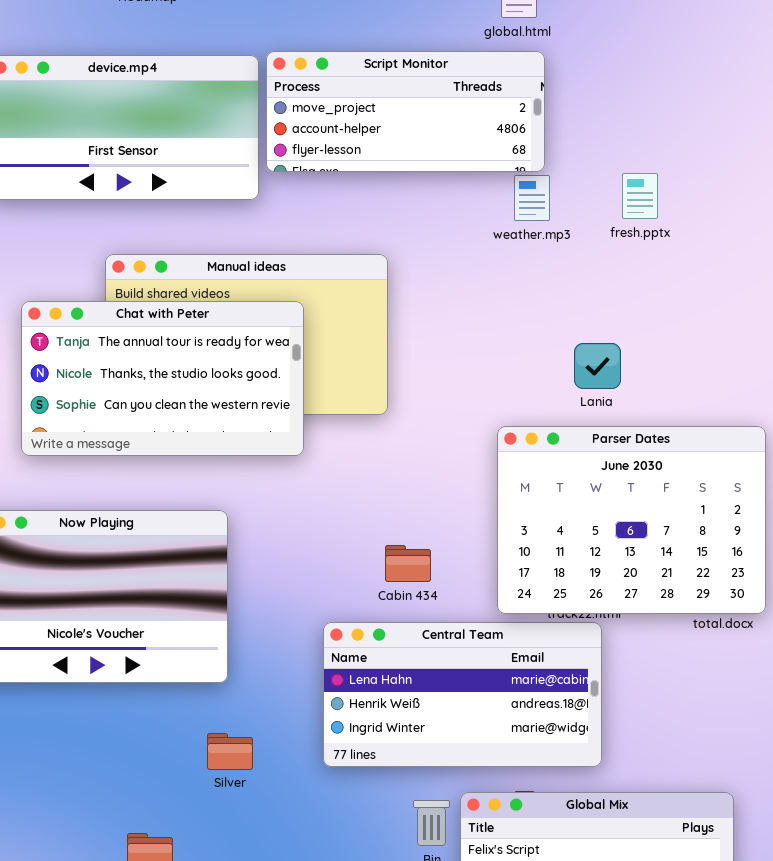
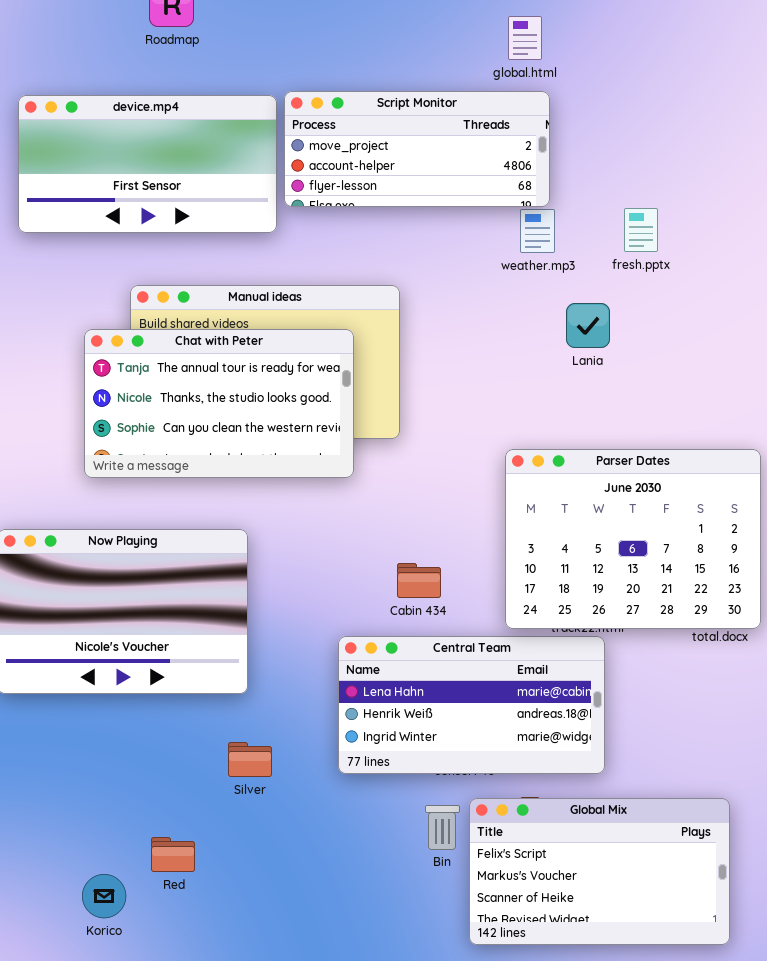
Chat with Peter: [21,301,304,456] -> [84,329,354,478], moved
Lania: [574,343,621,389] -> [566,303,610,348], moved

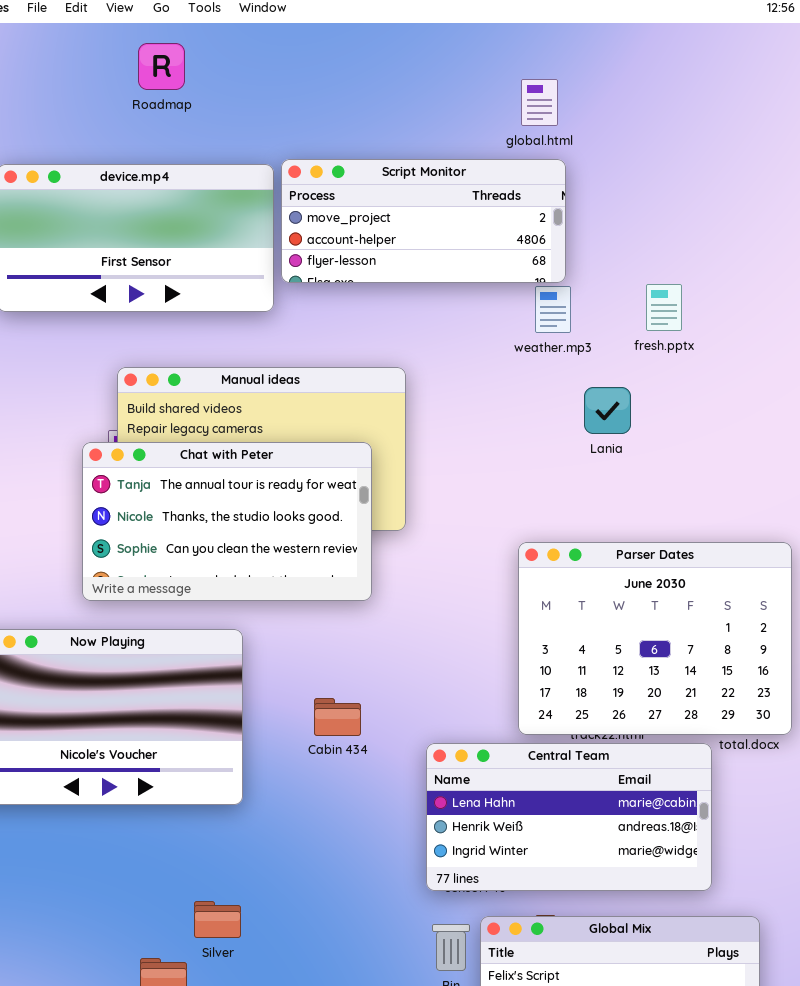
Chat with Peter: [84,329,354,478] -> [82,442,372,601], moved
Cabin 434: [397,563,441,598] -> [314,698,361,736], moved
Central Team: [338,636,605,774] -> [426,743,712,891], moved
Silver: [228,742,272,777] -> [194,901,241,938], moved

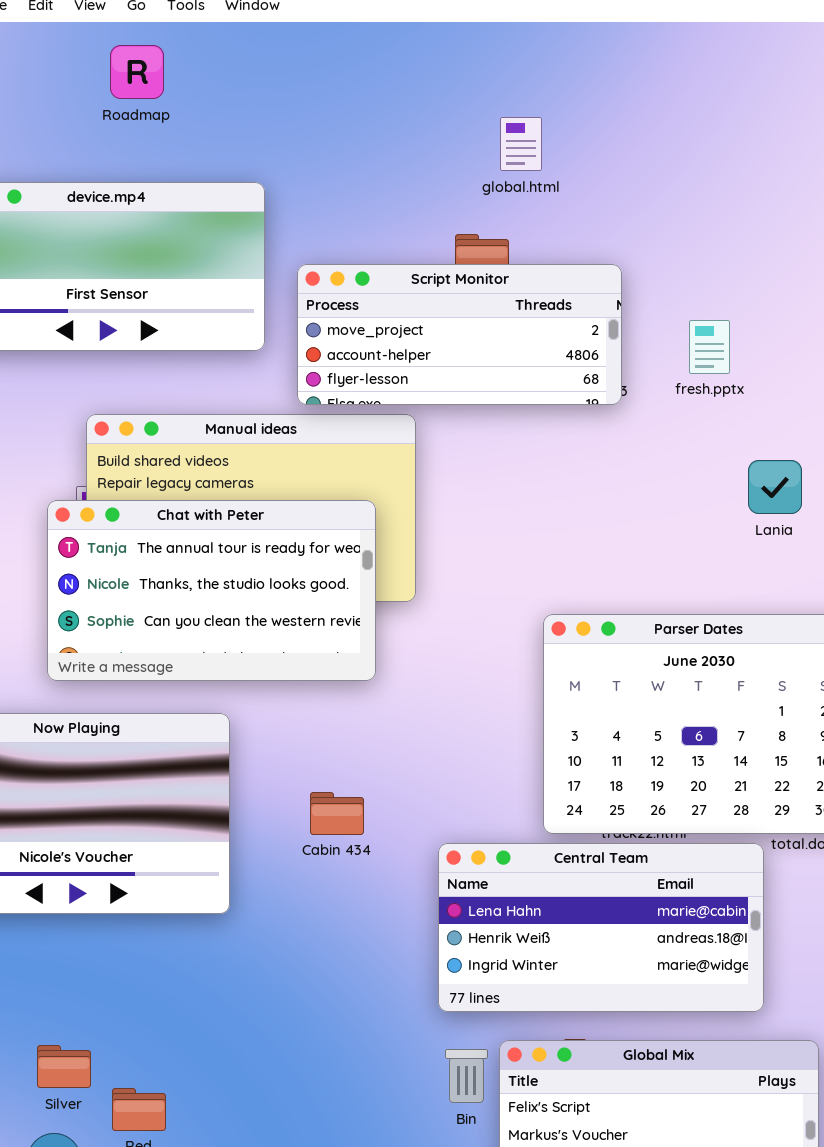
global.html: [521,79,558,126] -> [500,117,542,171], moved
Script Monitor: [281,159,566,283] -> [297,264,622,405], moved
Lania: [584,387,631,434] -> [748,460,802,514], moved
Silver: [194,901,241,938] -> [37,1045,91,1088], moved

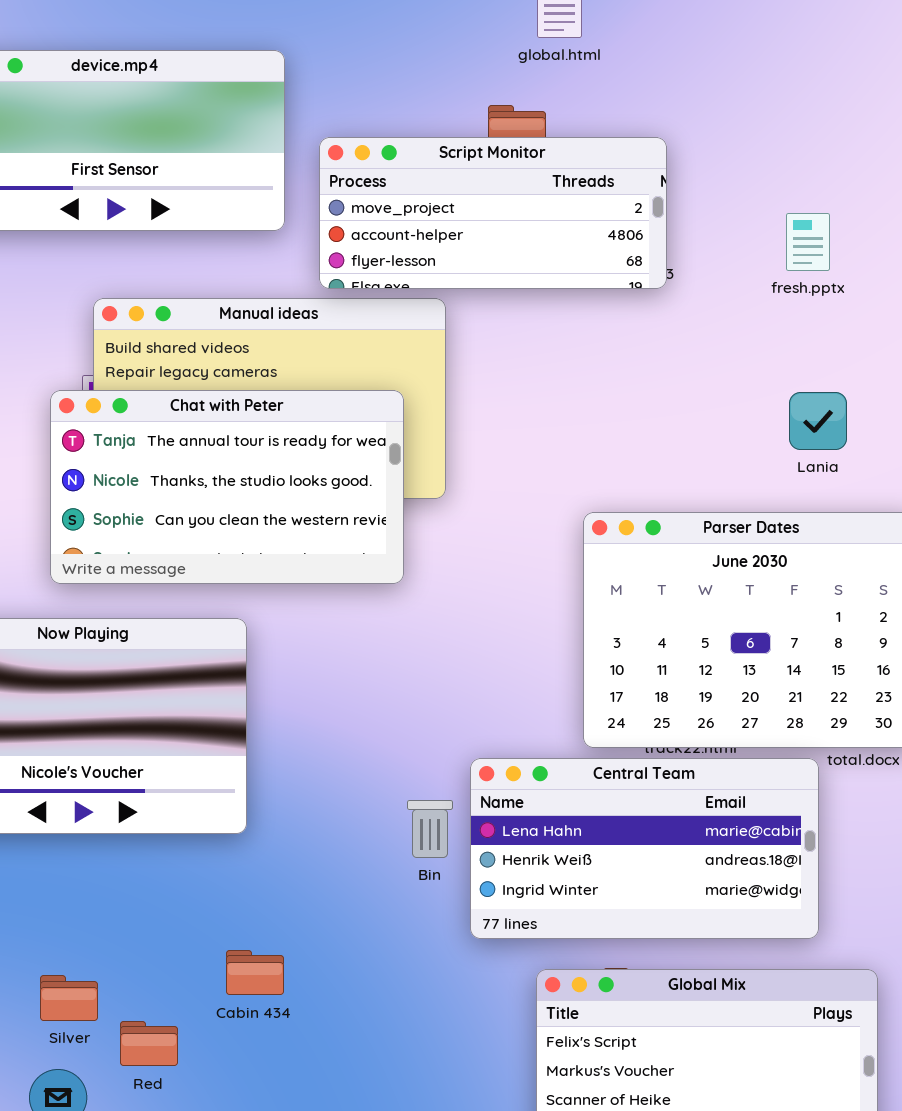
fresh.pptx: [689,320,730,374] -> [786,213,830,271], moved
Lania: [748,460,802,514] -> [789,392,847,450], moved
Cabin 434: [310,792,364,835] -> [226,950,284,995], moved
Bin: [445,1049,488,1103] -> [407,800,453,858], moved

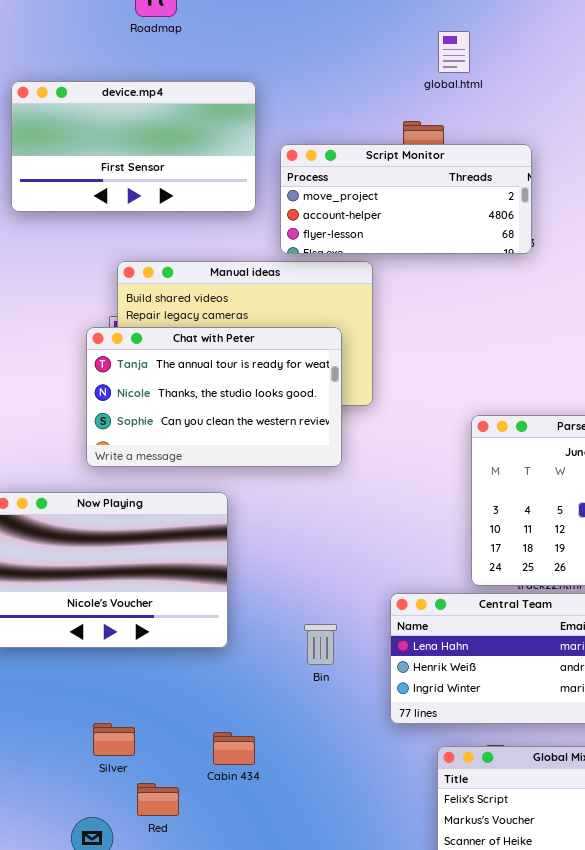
Bin: [407,800,453,858] -> [304,624,337,665], moved
Silver: [40,975,98,1021] -> [93,723,135,756], moved

